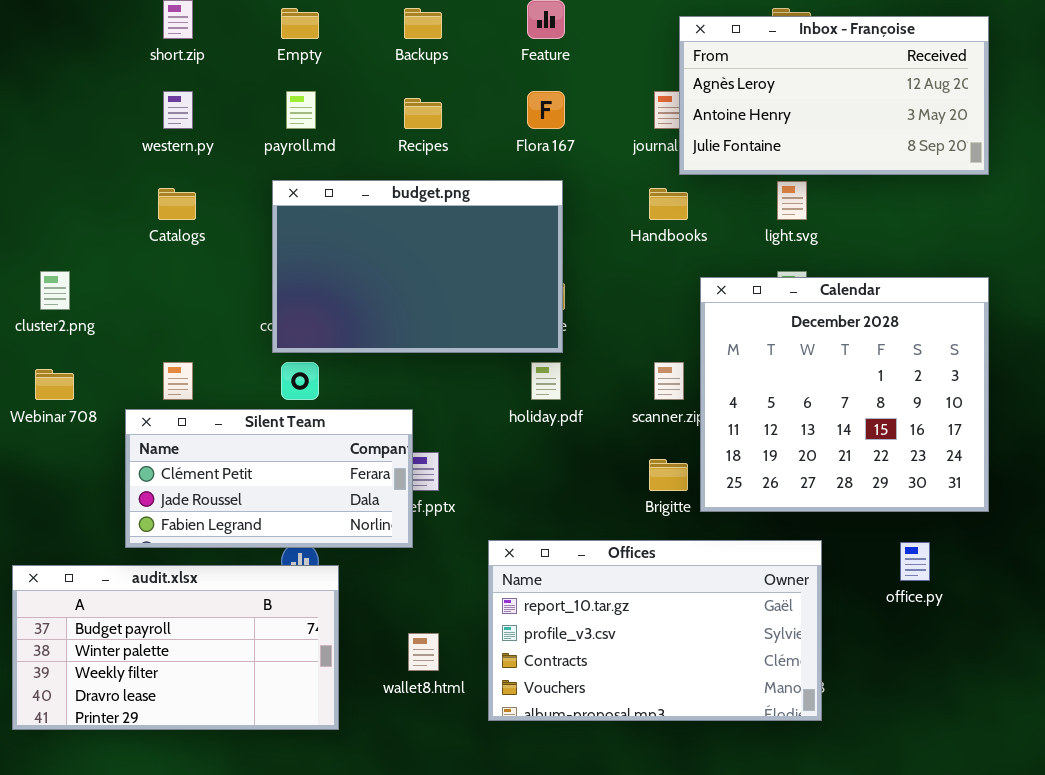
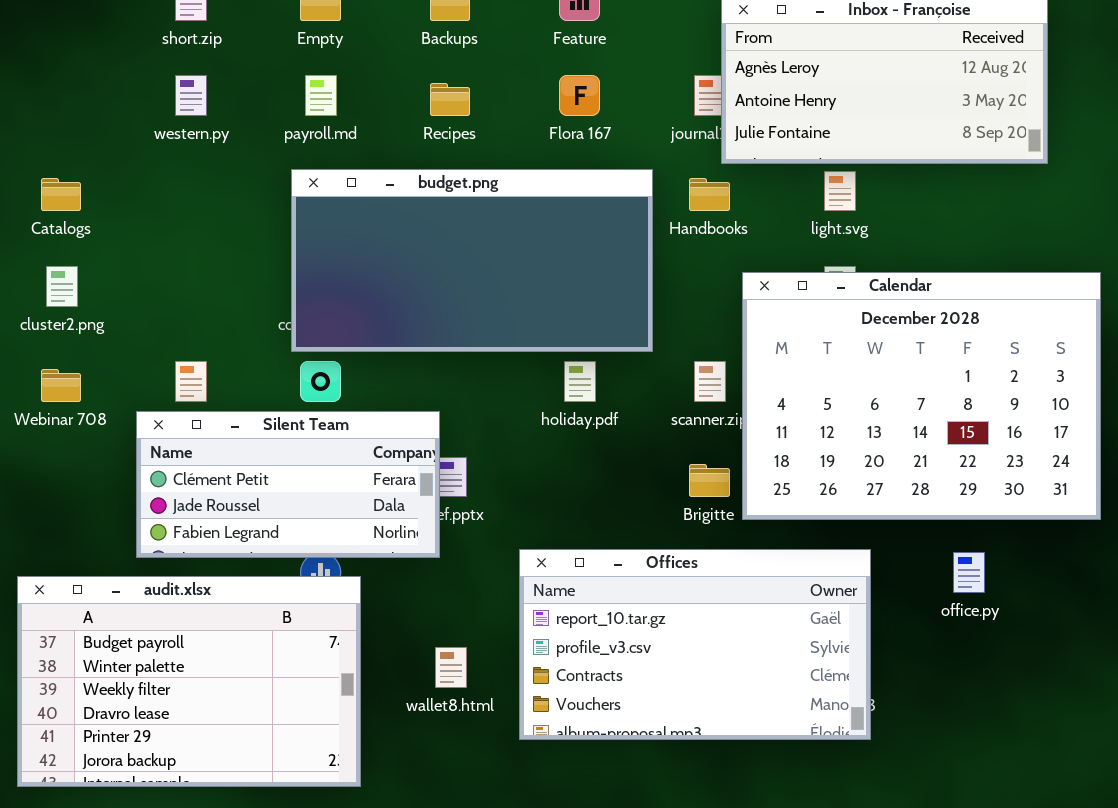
budget.png: [272,180,563,353] -> [291,169,653,352], resized
Catalogs: [158,188,196,220] -> [41,178,81,211], moved
Calendar: [700,277,989,512] -> [742,272,1101,520], resized
audit.xlsx: [12,565,339,730] -> [17,576,361,787], resized

